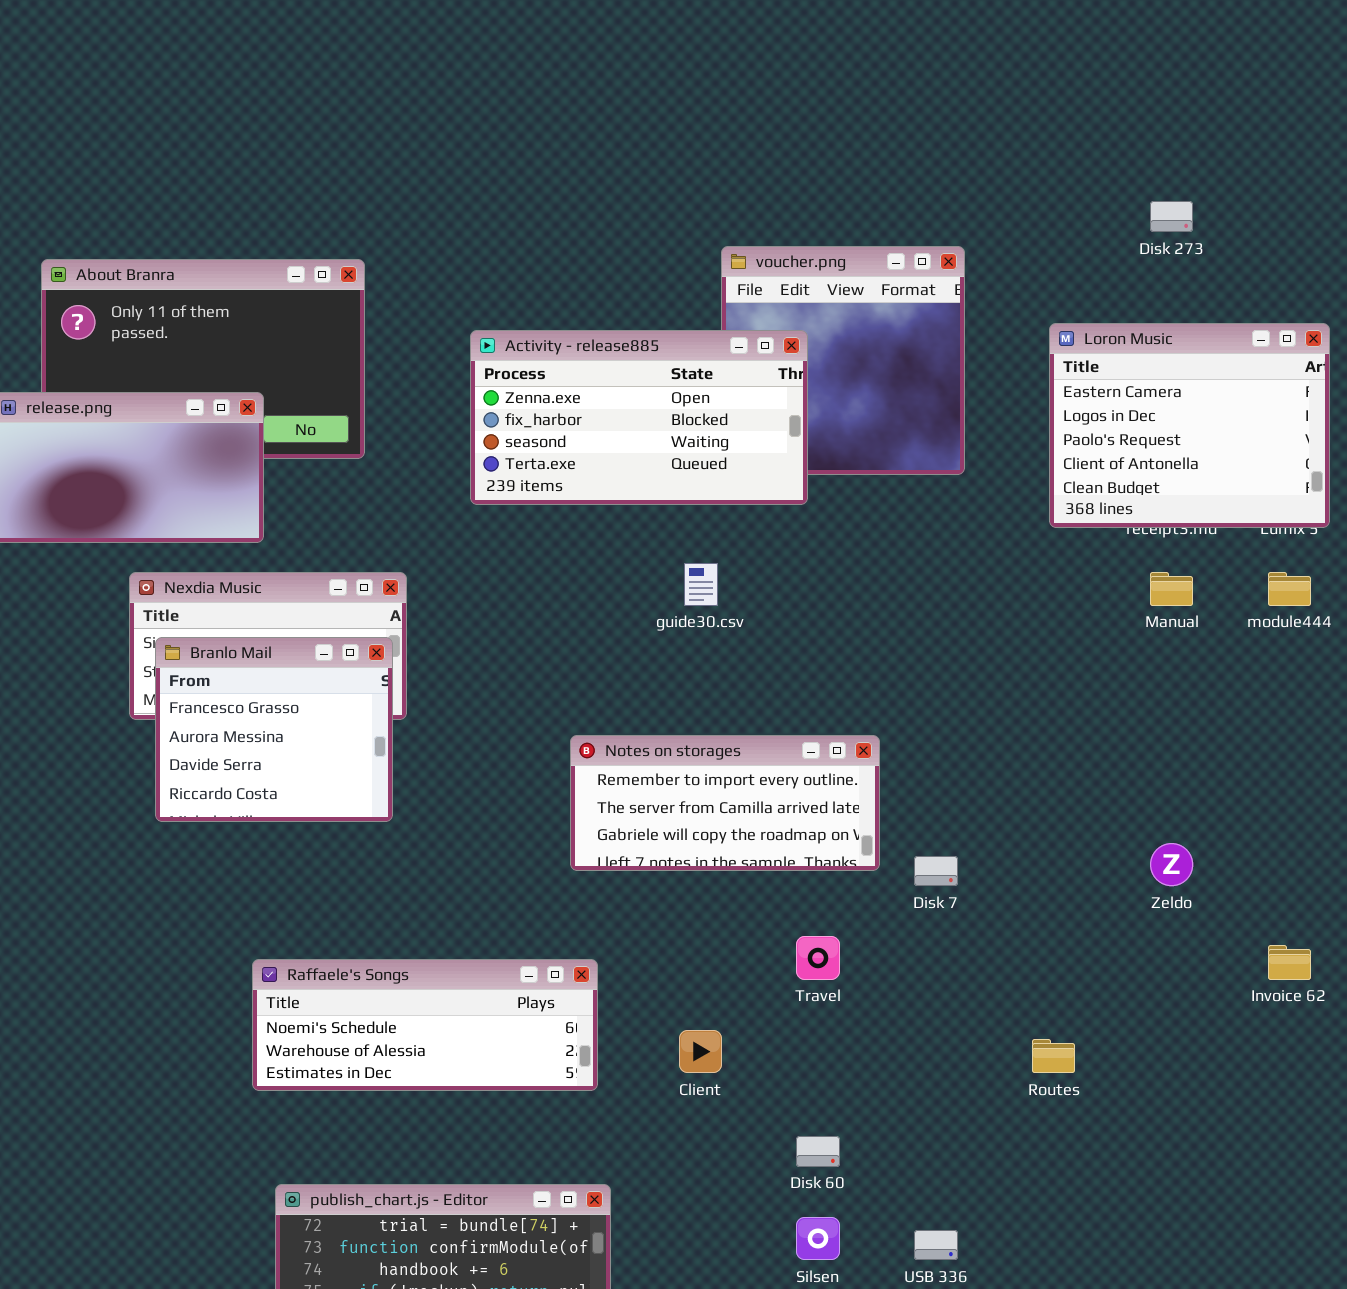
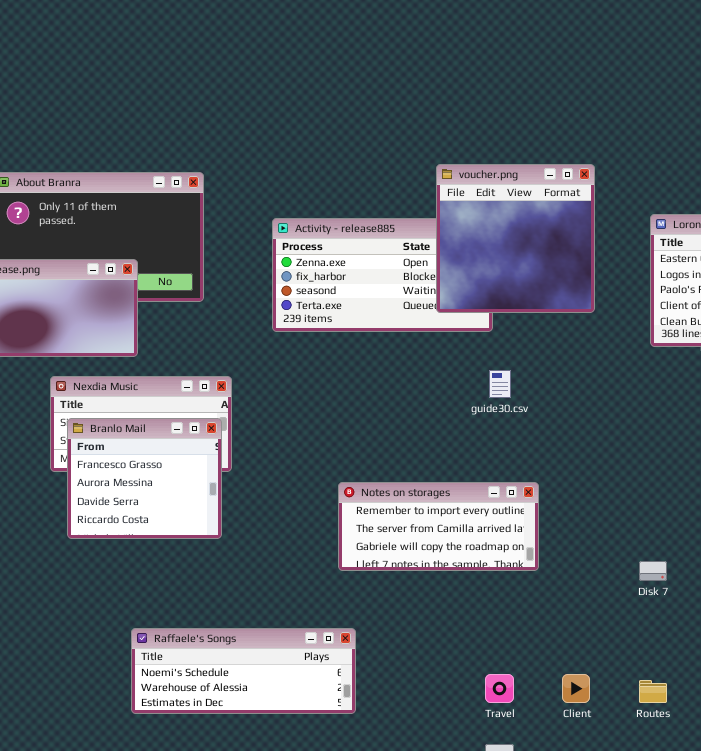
voucher.png: [721,246,965,475] -> [436,164,595,313], raised
guide30.csv: [684,563,718,606] -> [489,370,511,398], moved
Disk 7: [914,856,958,886] -> [639,561,667,581], moved
Travel: [796,936,840,980] -> [485,674,514,703], moved
Client: [679,1030,722,1073] -> [562,674,590,703], moved

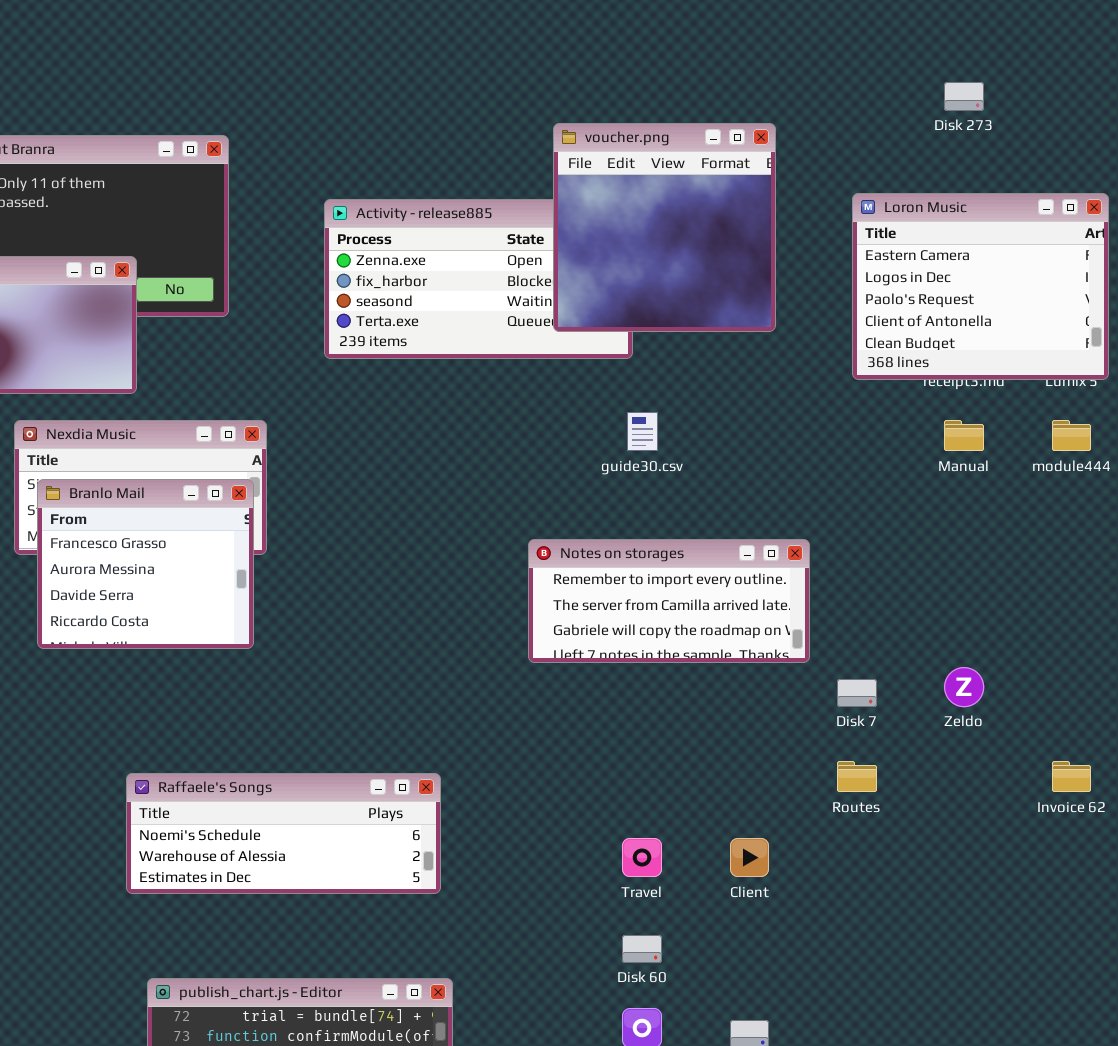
Notes on storages: [338,482,539,571] -> [528,539,810,663], moved
Routes: [639,680,667,703] -> [837,761,877,792], moved

